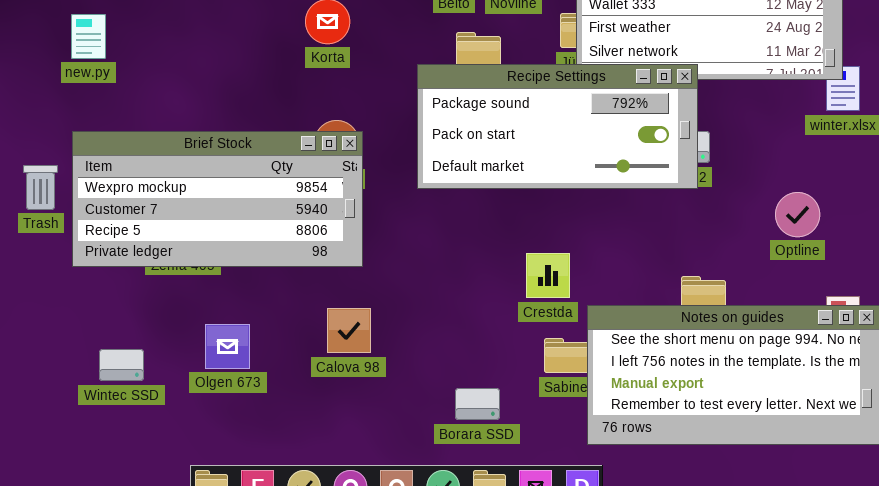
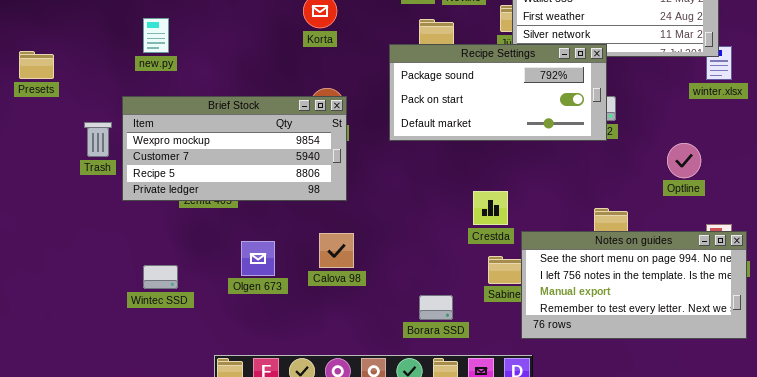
new.py: [71,14,106,59] -> [143,18,169,53], moved
Olgen 673: [205,324,250,369] -> [241,241,275,276], moved

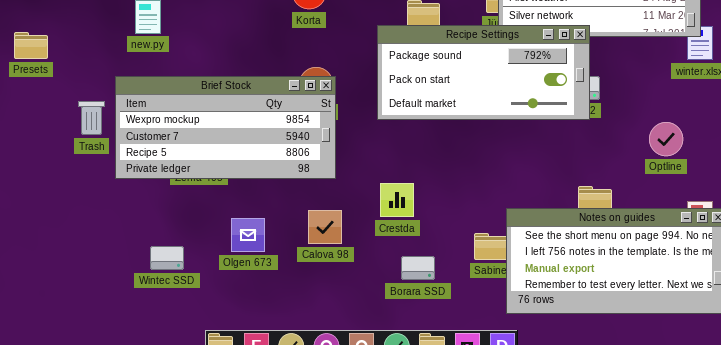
Crestda: [473,191,508,225] -> [380,183,414,217], moved
Wintec SSD: [143,265,178,289] -> [150,246,184,270], moved
Borara SSD: [419,295,453,320] -> [401,256,435,280], moved

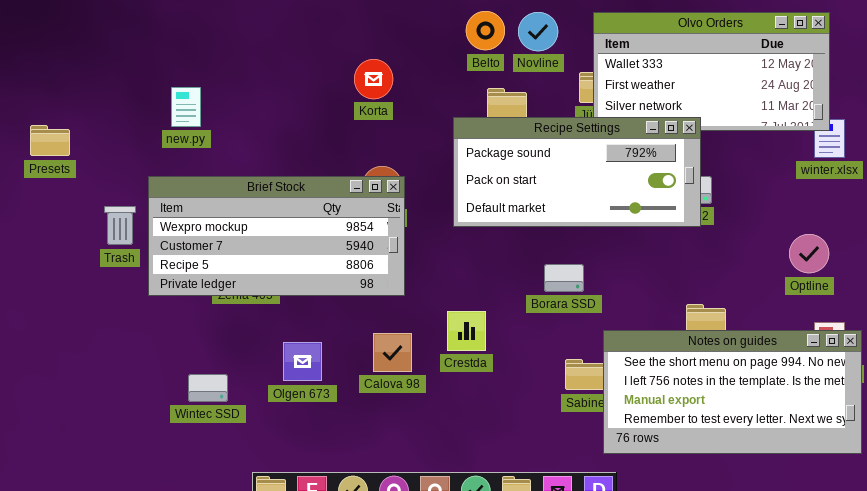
Optline: [649,122,683,156] -> [789,234,829,273], moved
Crestda: [380,183,414,217] -> [447,311,486,351], moved
Borara SSD: [401,256,435,280] -> [544,264,584,292], moved

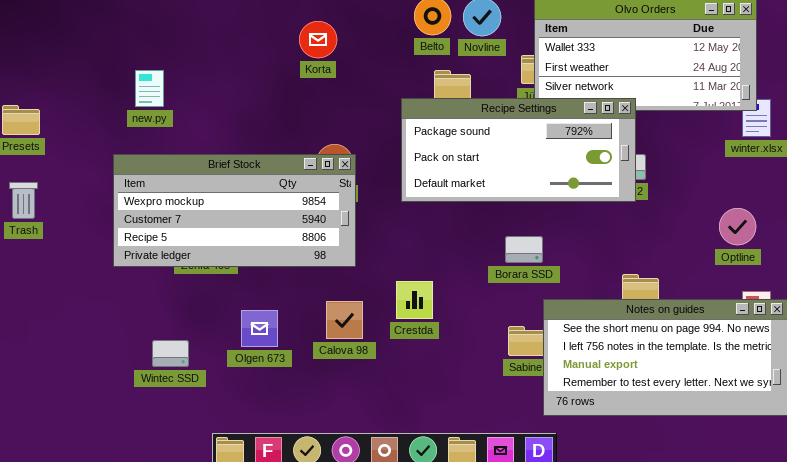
Korta: [354,59,393,99] -> [299,21,337,58], moved
Trash: [104,206,136,245] -> [9,182,38,219], moved
Borara SSD: [544,264,584,292] -> [505,236,543,263], moved

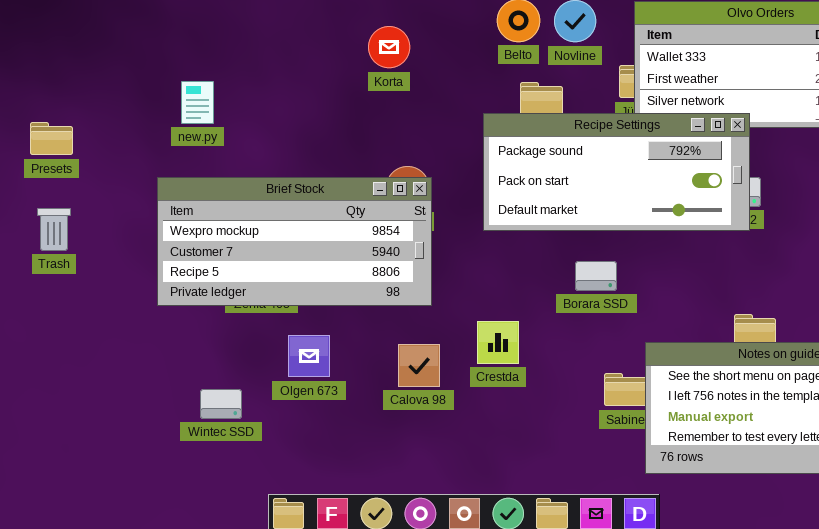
Borara SSD: [505,236,543,263] -> [575,261,617,291], moved
Olgen 673: [241,310,278,347] -> [288,335,330,377], moved

